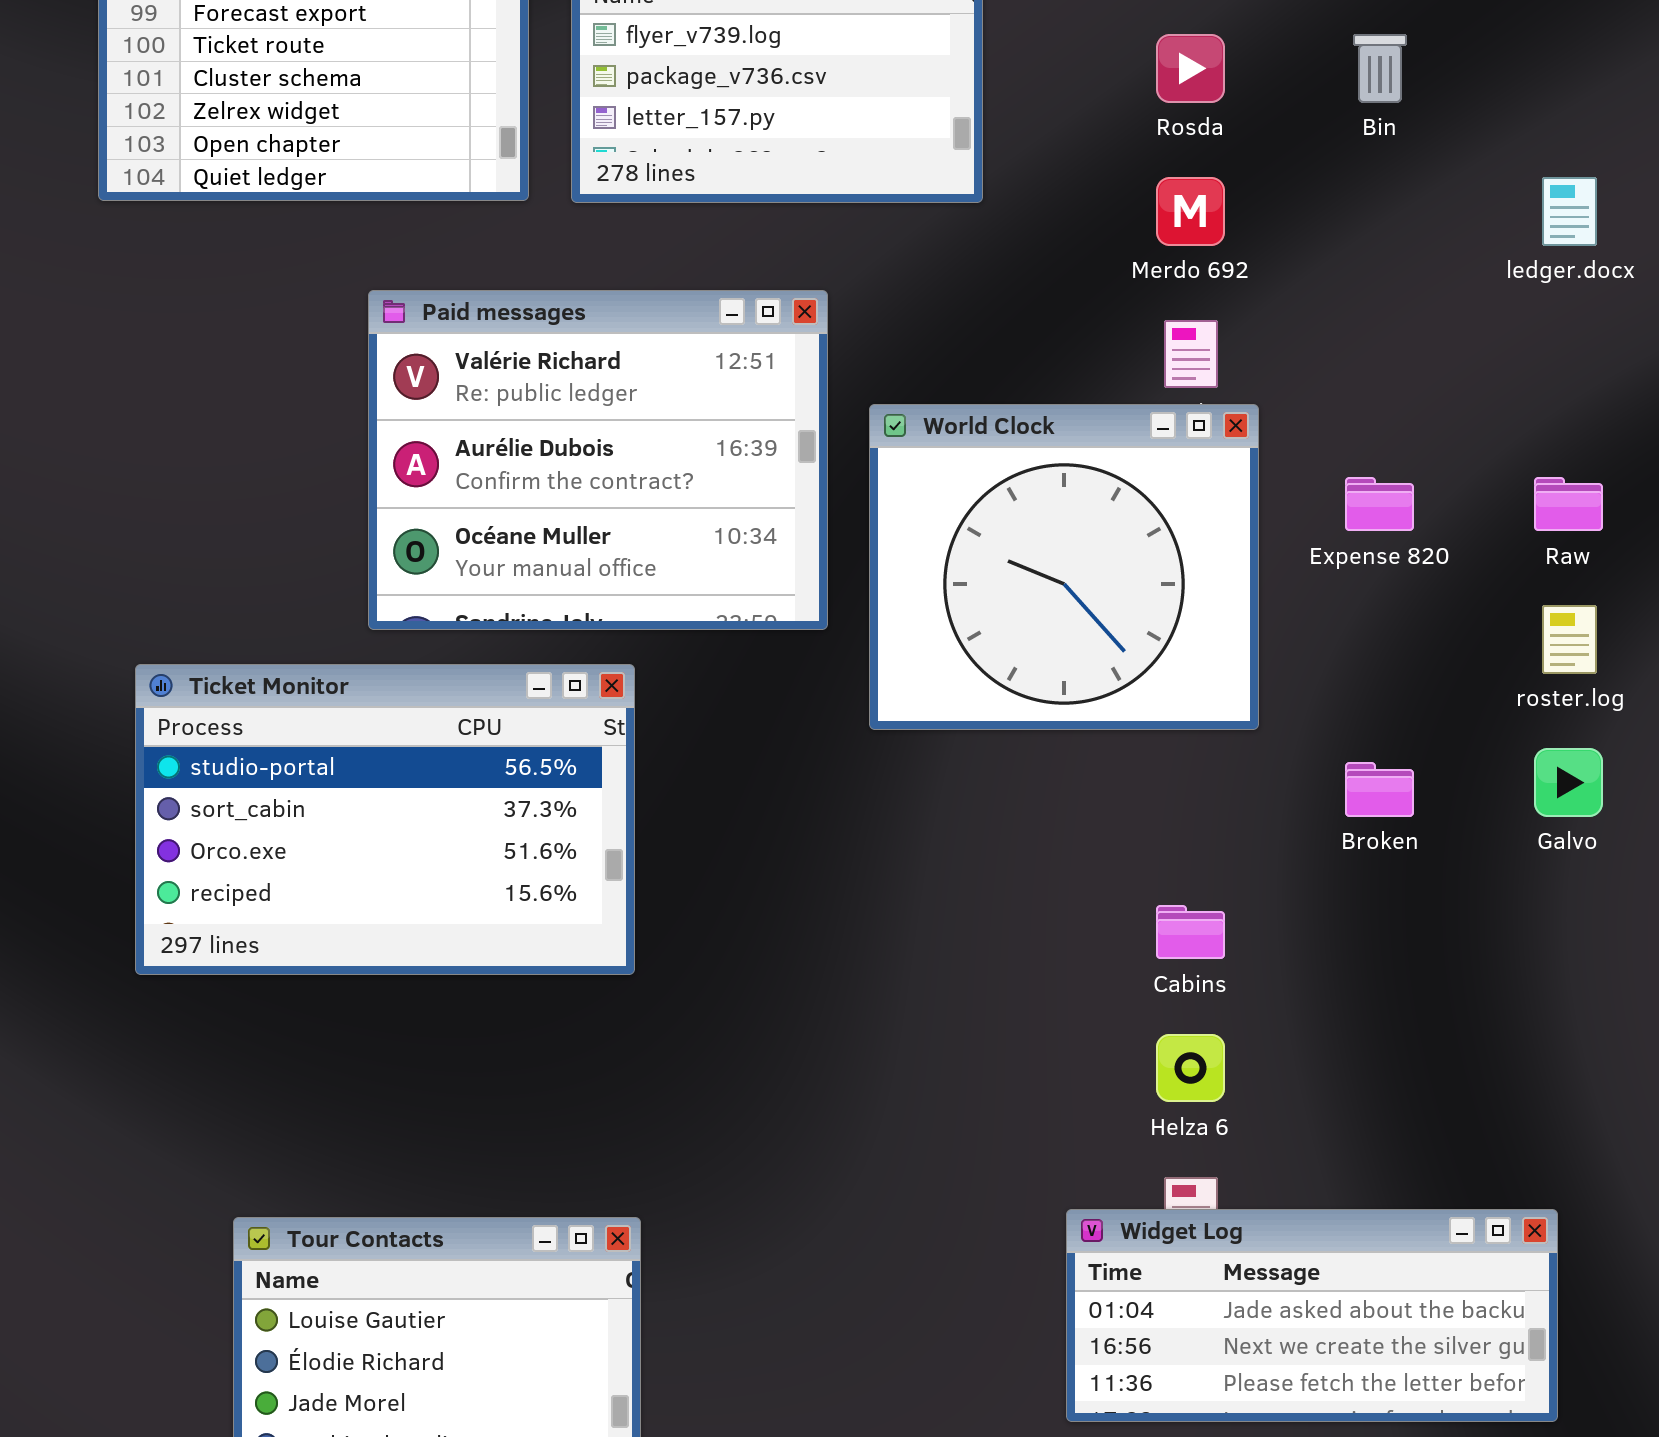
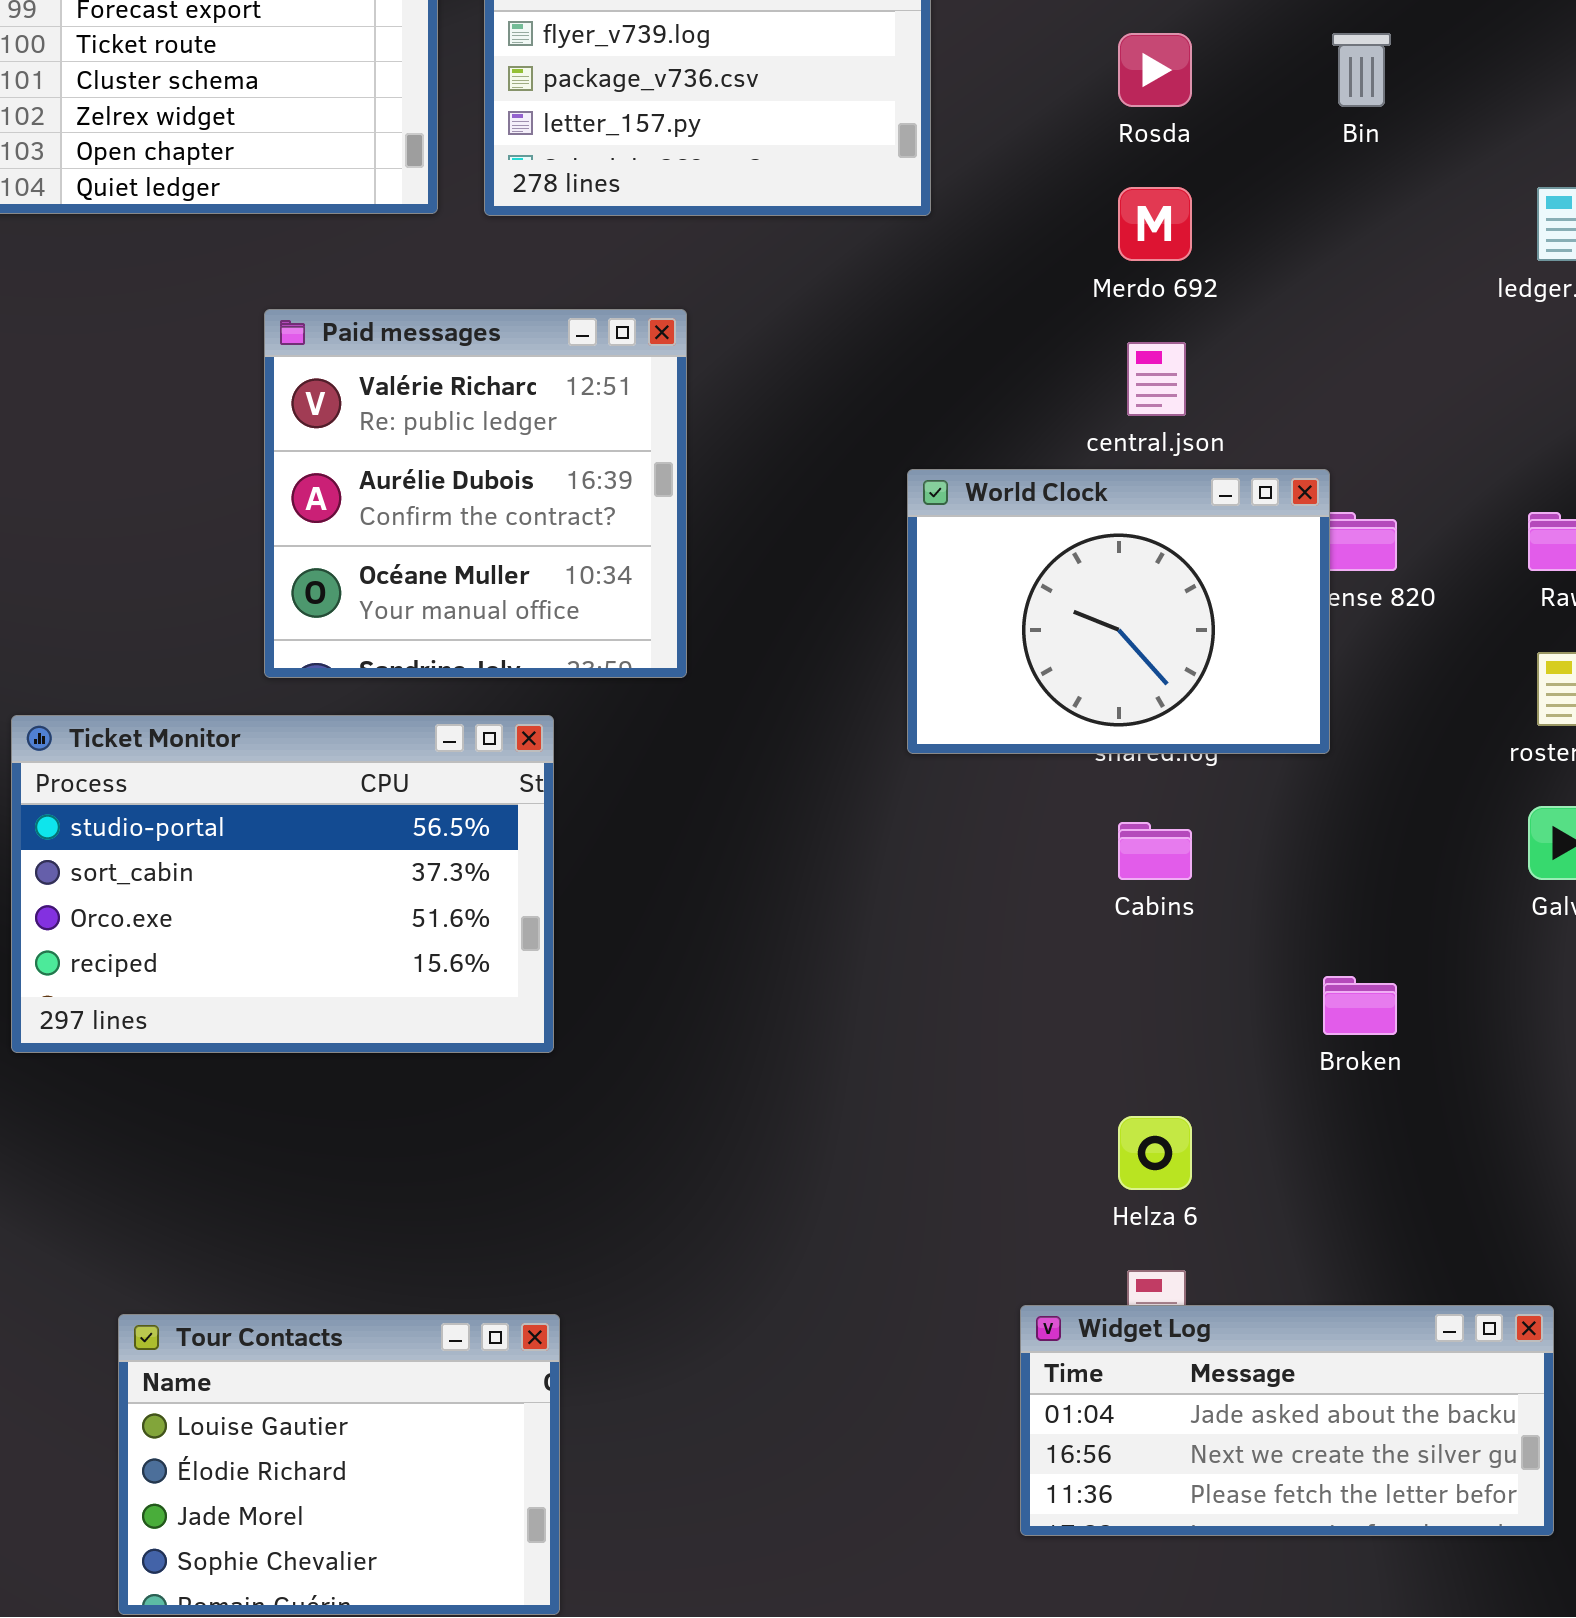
Paid messages: [368,290,828,630] -> [264,309,687,678], resized
World Clock: [869,404,1259,730] -> [907,469,1330,754], moved, resized
Broken: [1345,762,1414,817] -> [1323,976,1397,1035], moved
Cabins: [1156,905,1225,959] -> [1118,822,1192,880], moved

